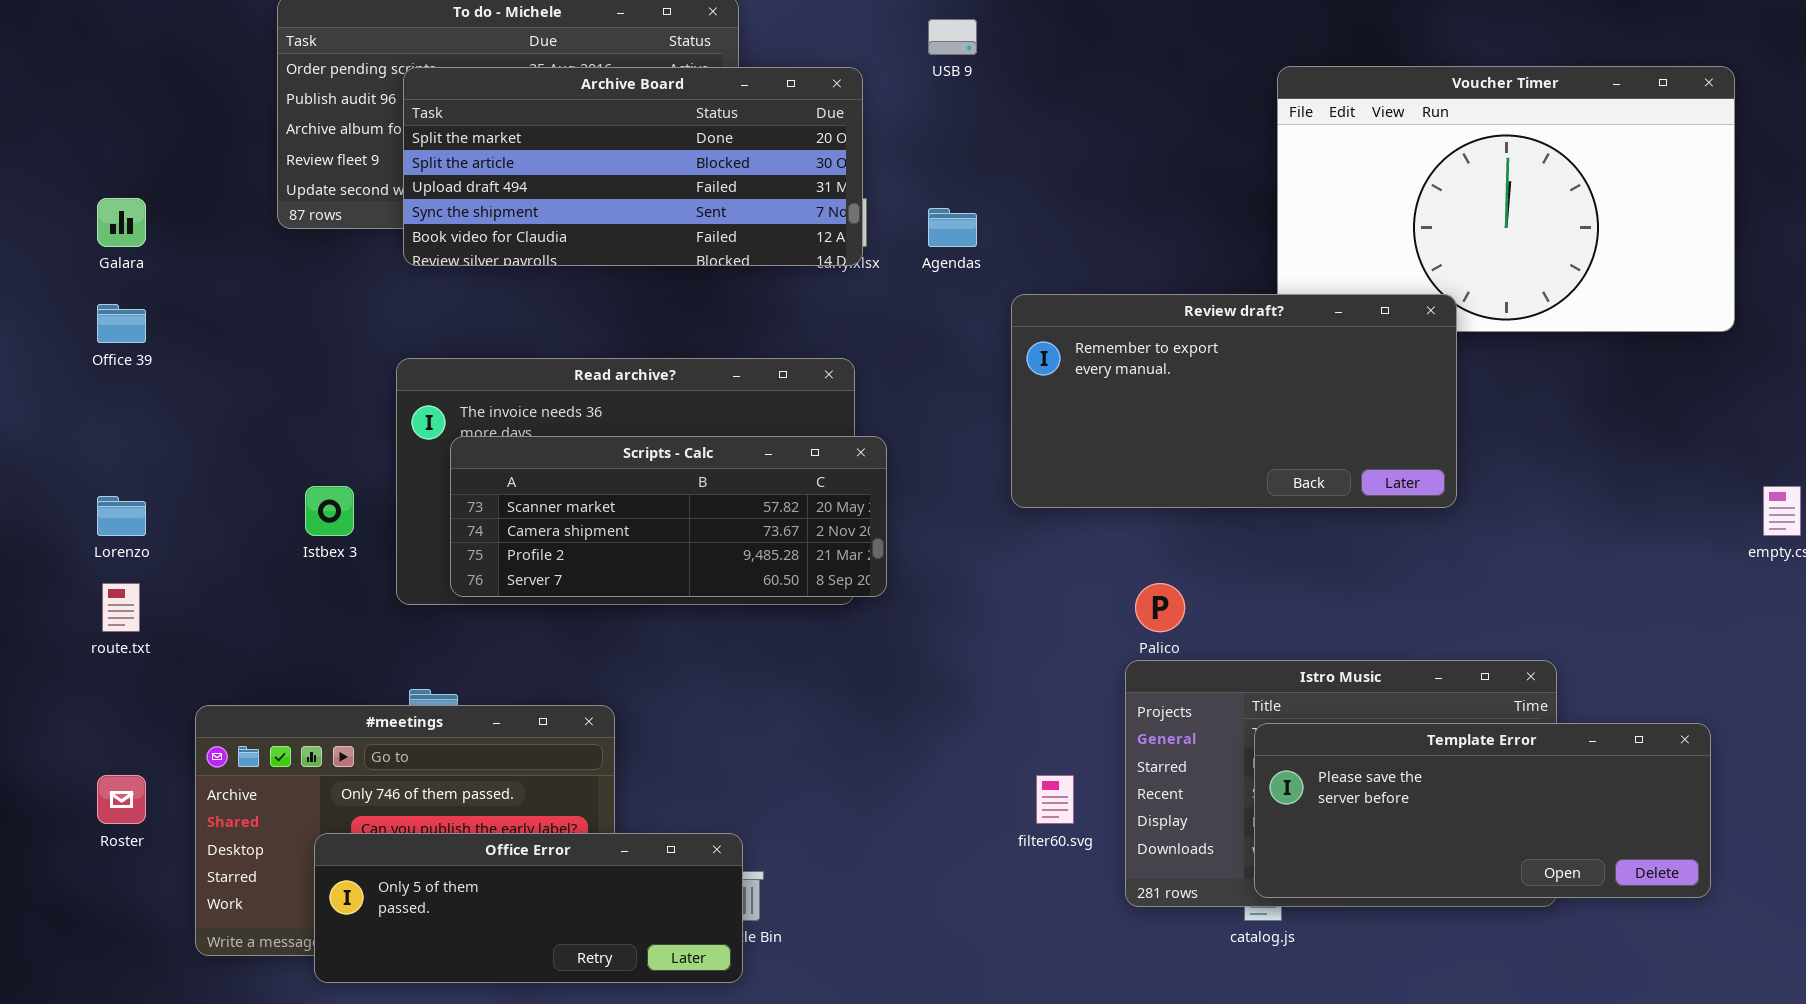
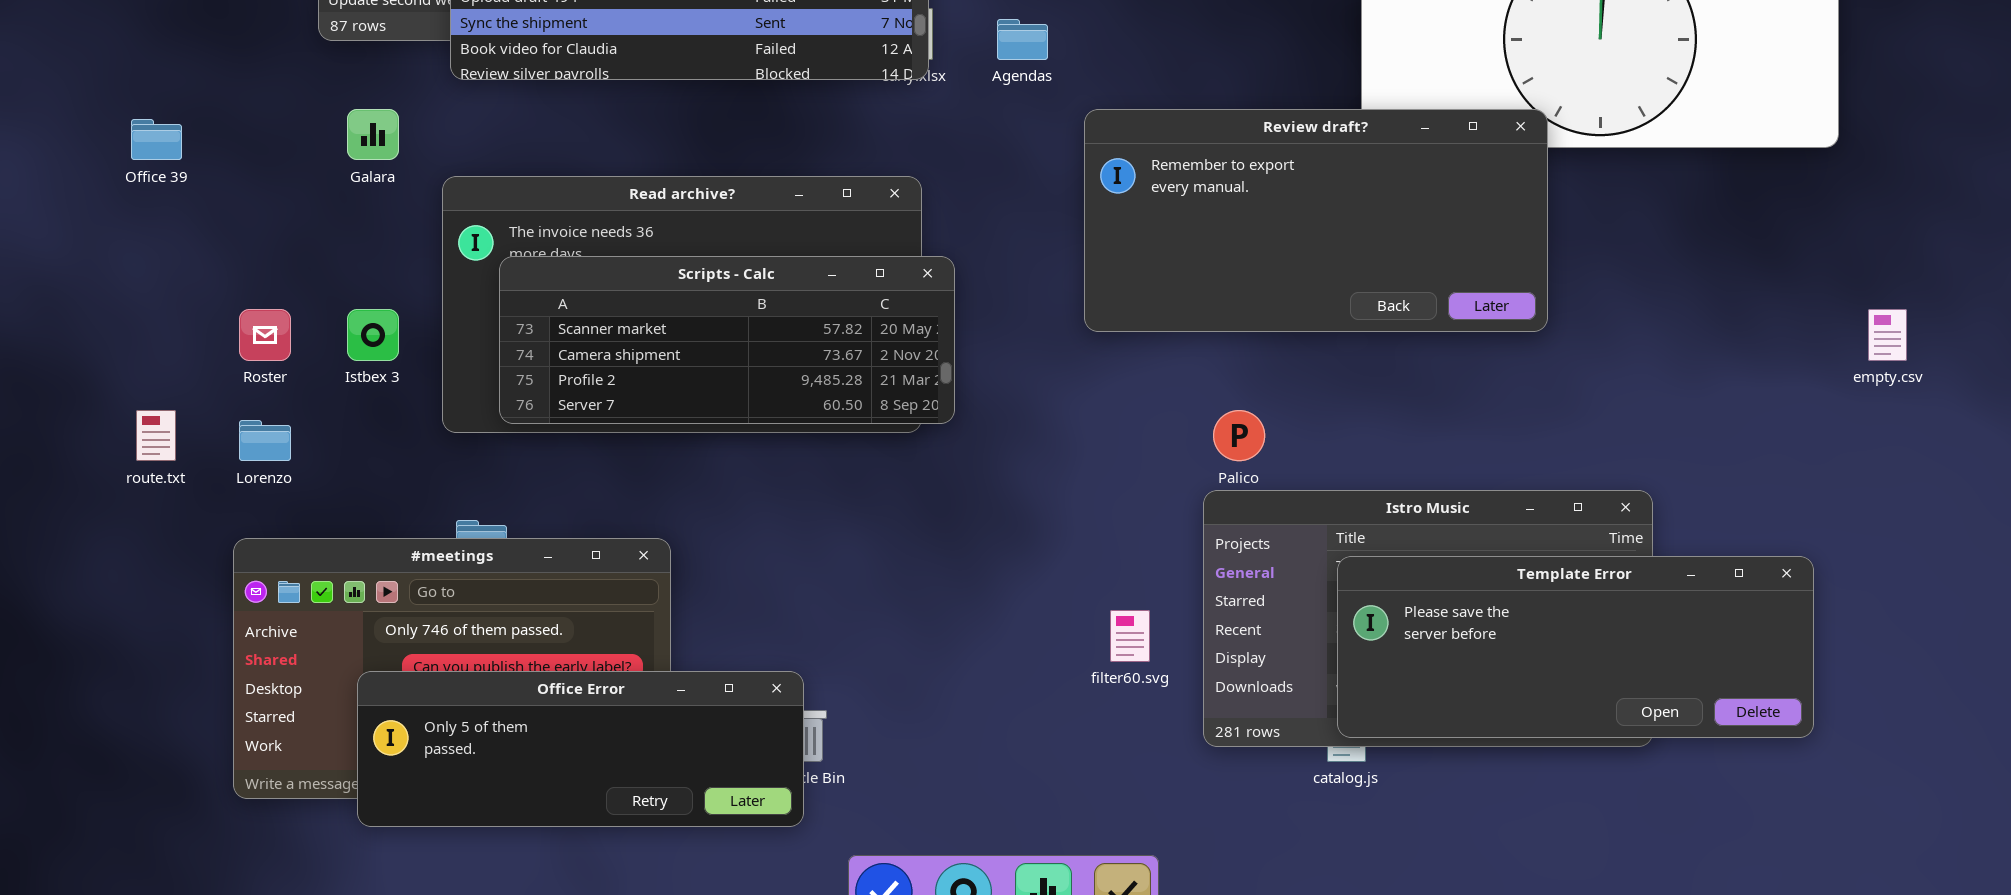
Galara: [97,198,146,247] -> [347,109,399,160], moved
Lorenzo: [97,496,146,536] -> [239,420,291,461], moved
Roster: [97,775,146,824] -> [239,309,291,361], moved

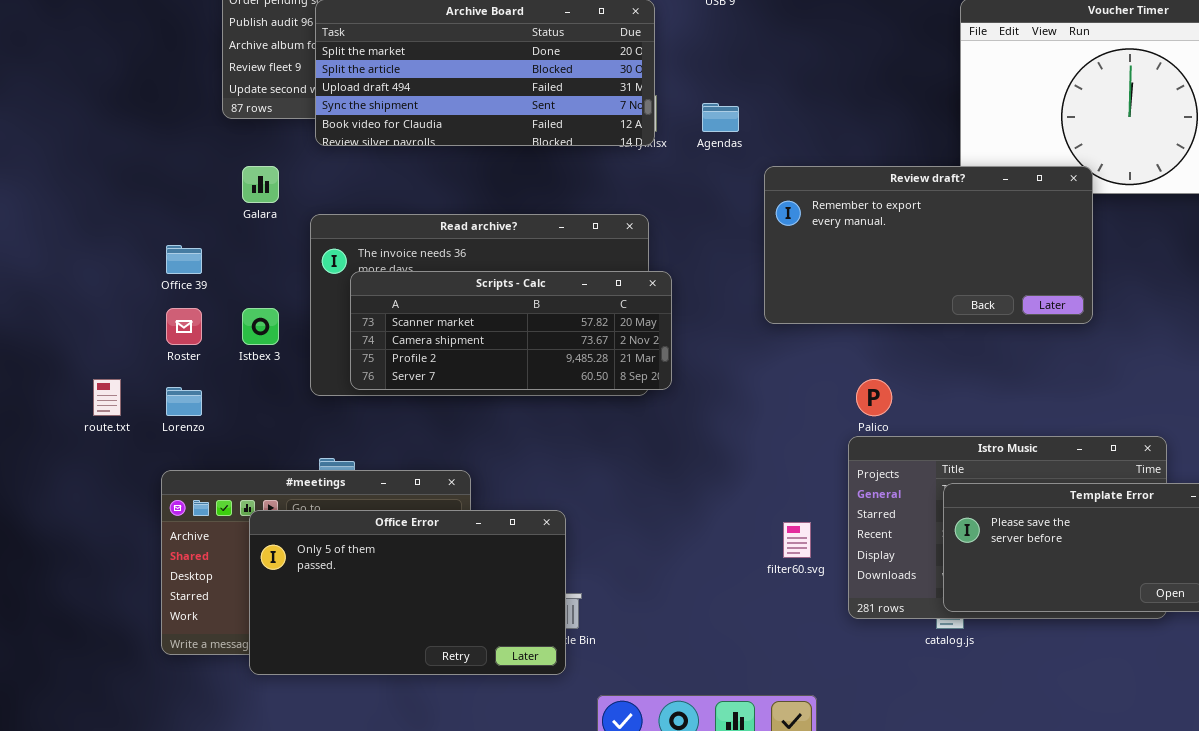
Office 39: [131,119,182,160] -> [166,245,202,274], moved
Office Error: [357,671,804,827] -> [249,510,566,675], resized

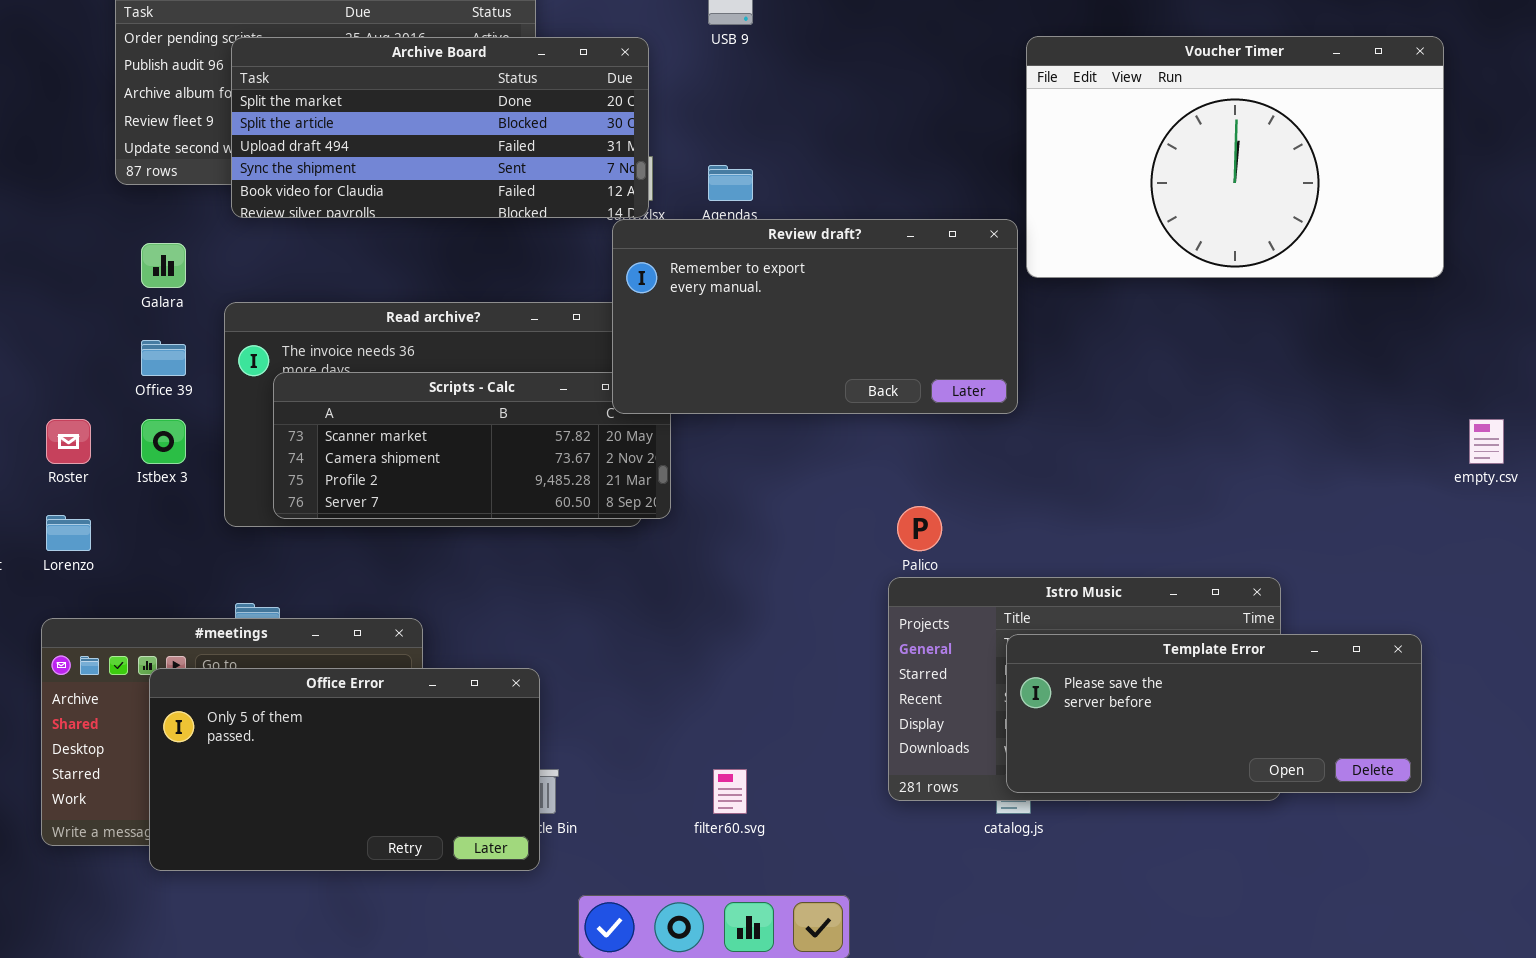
Review draft?: [764,166,1093,324] -> [612,219,1018,414], moved
Office 39: [166,245,202,274] -> [141,340,186,376], moved
filter60.svg: [783,522,811,558] -> [713,769,747,814], moved

